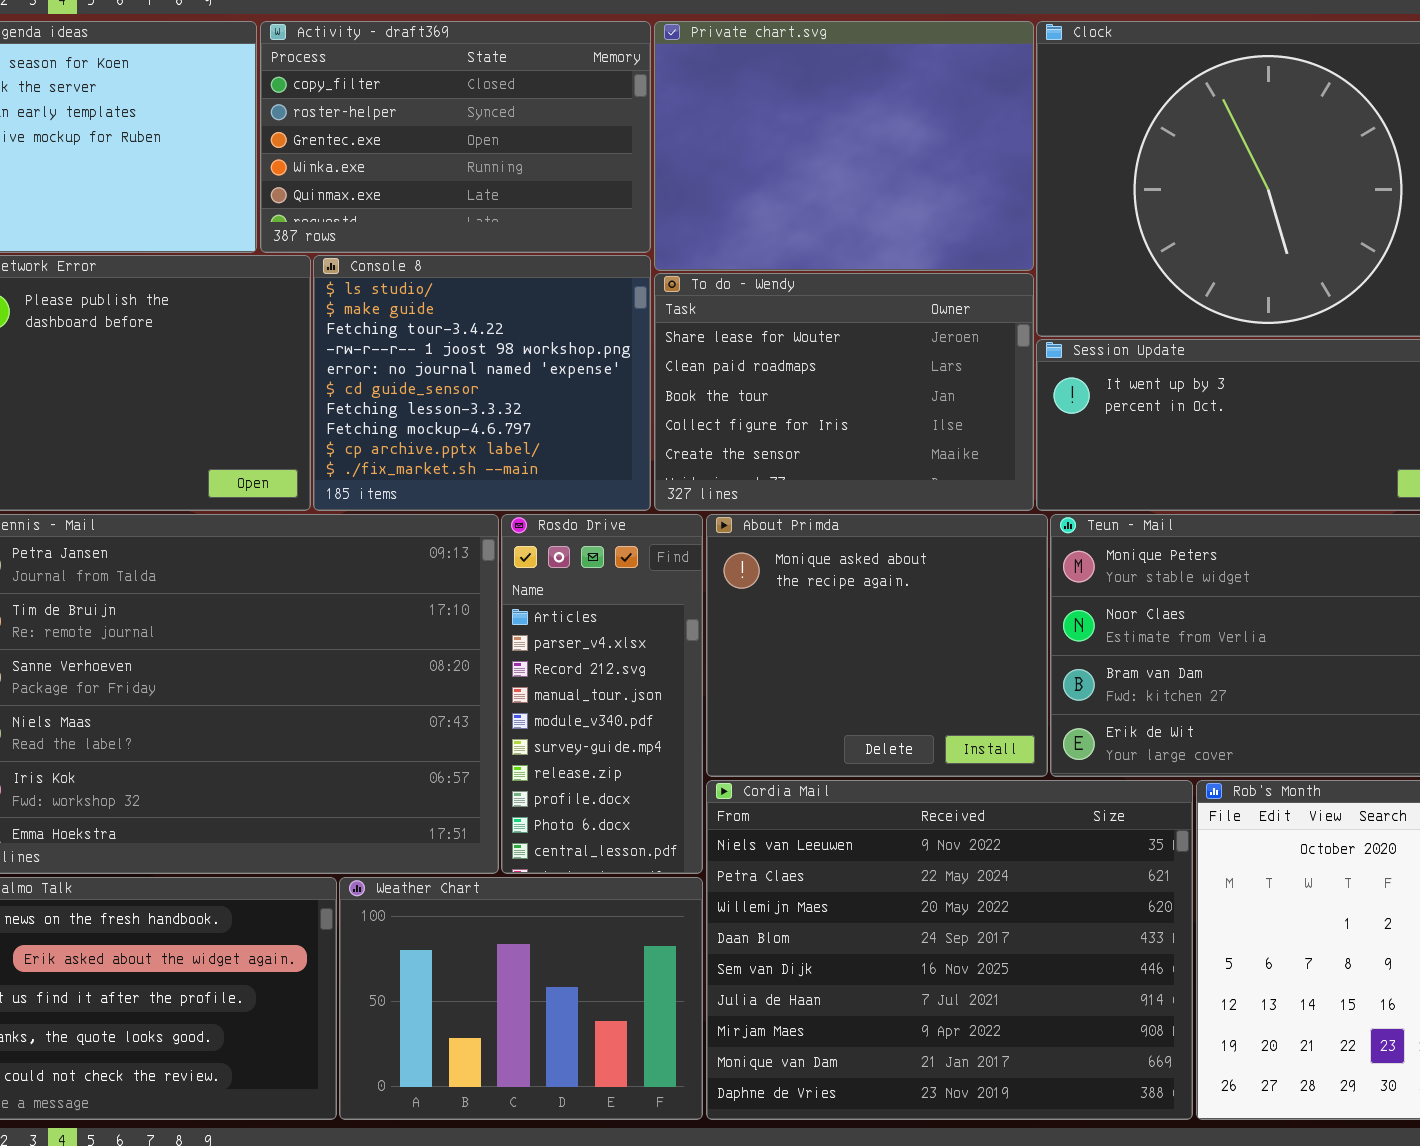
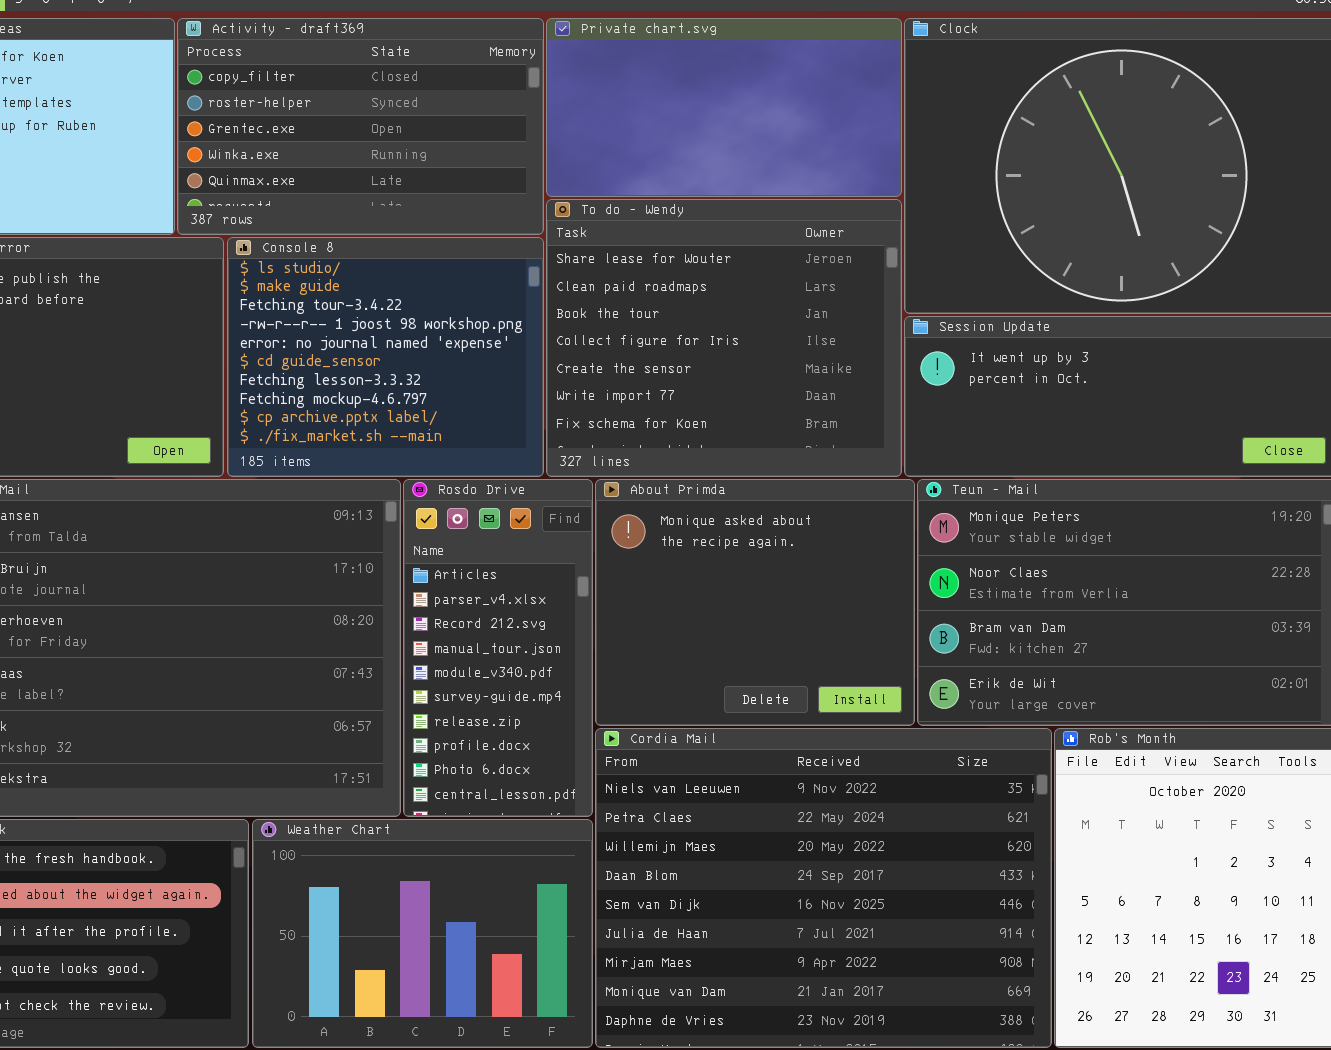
Private chart.svg: [654,21,1034,271] -> [546,18,902,197], resized
To do - Wendy: [654,273,1034,511] -> [546,199,902,477], resized

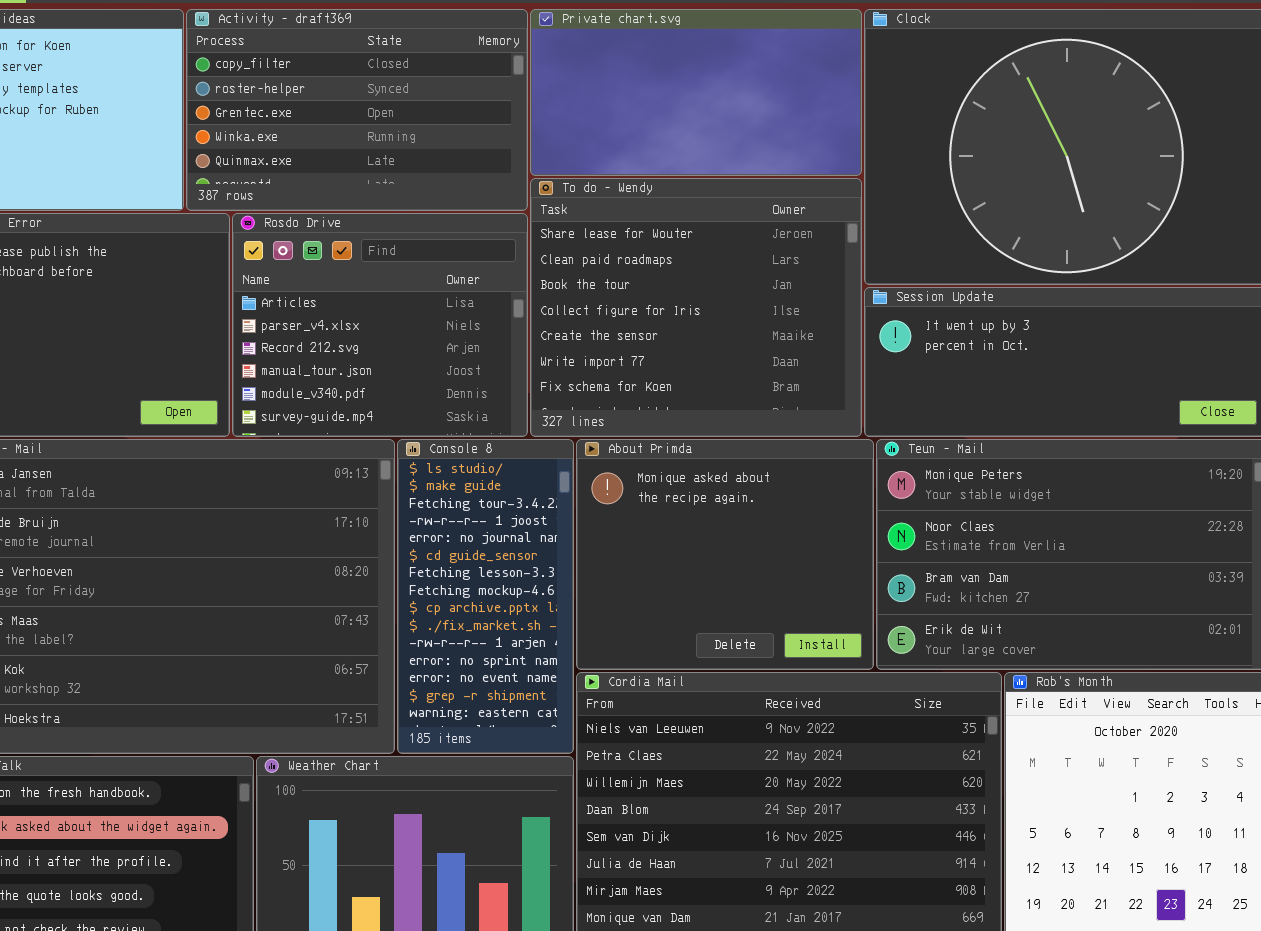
Console 8: [227,237,544,477] -> [397,439,574,754], moved, resized
Rosdo Drive: [403,479,593,817] -> [232,213,528,437], moved, resized

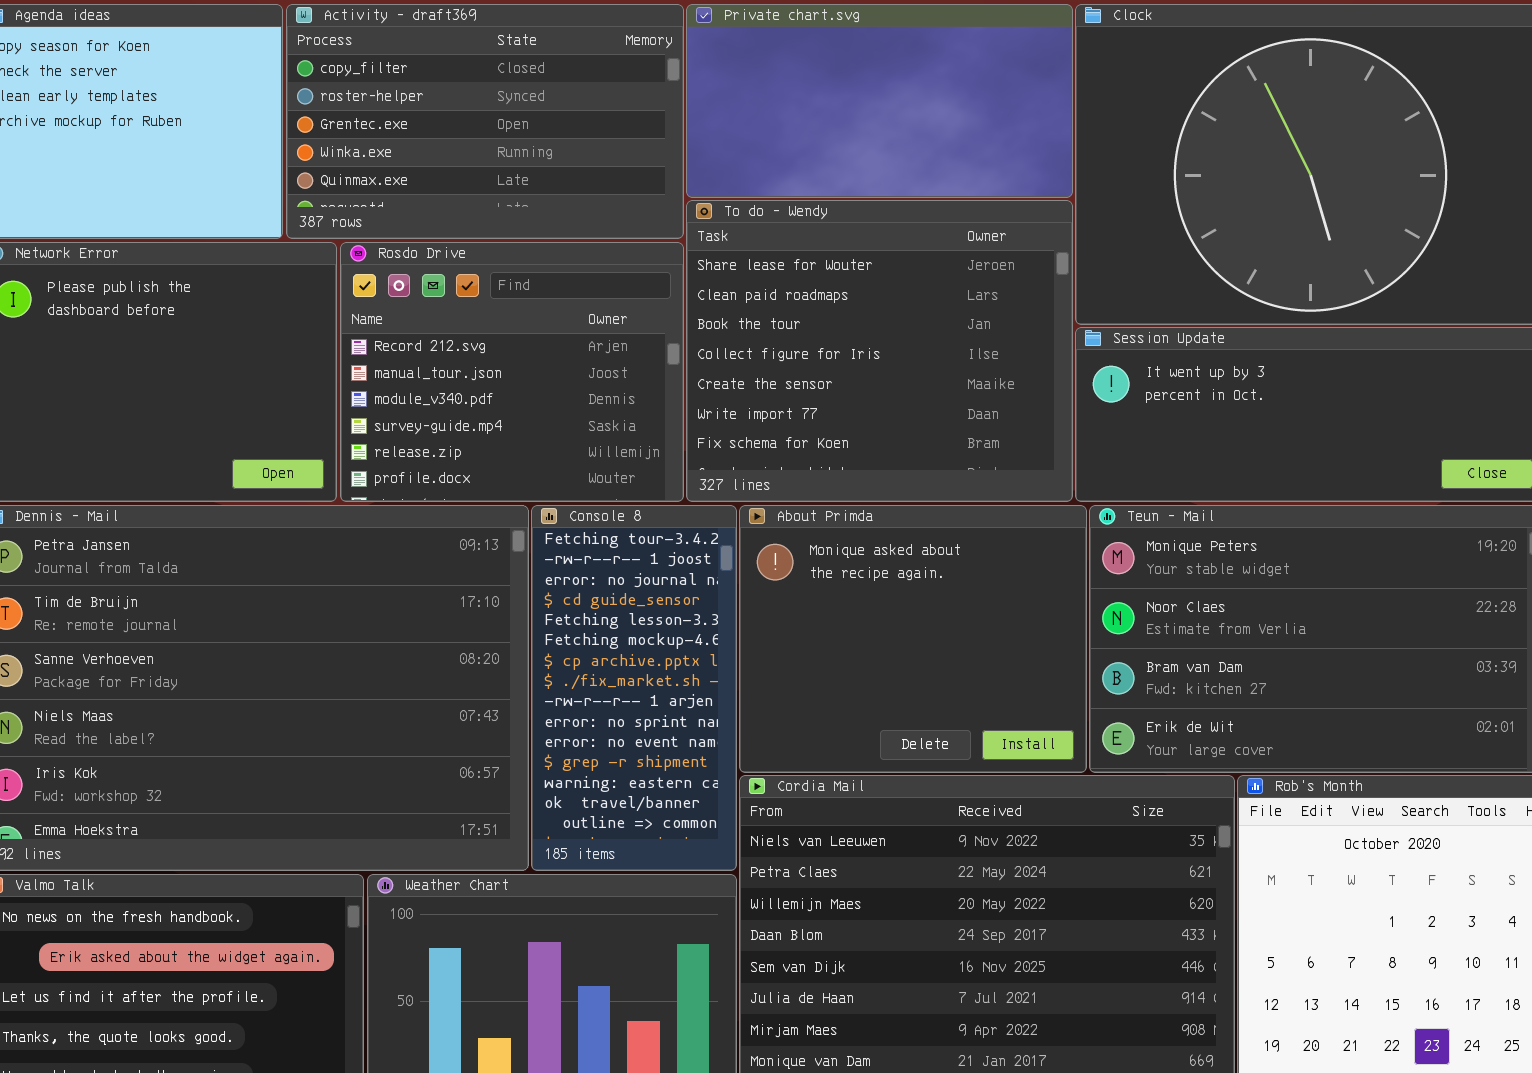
Rosdo Drive: [232,213,528,437] -> [340,242,684,502], scrolled down 2 rows
Console 8: [397,439,574,754] -> [531,505,737,871], scrolled down 2 rows

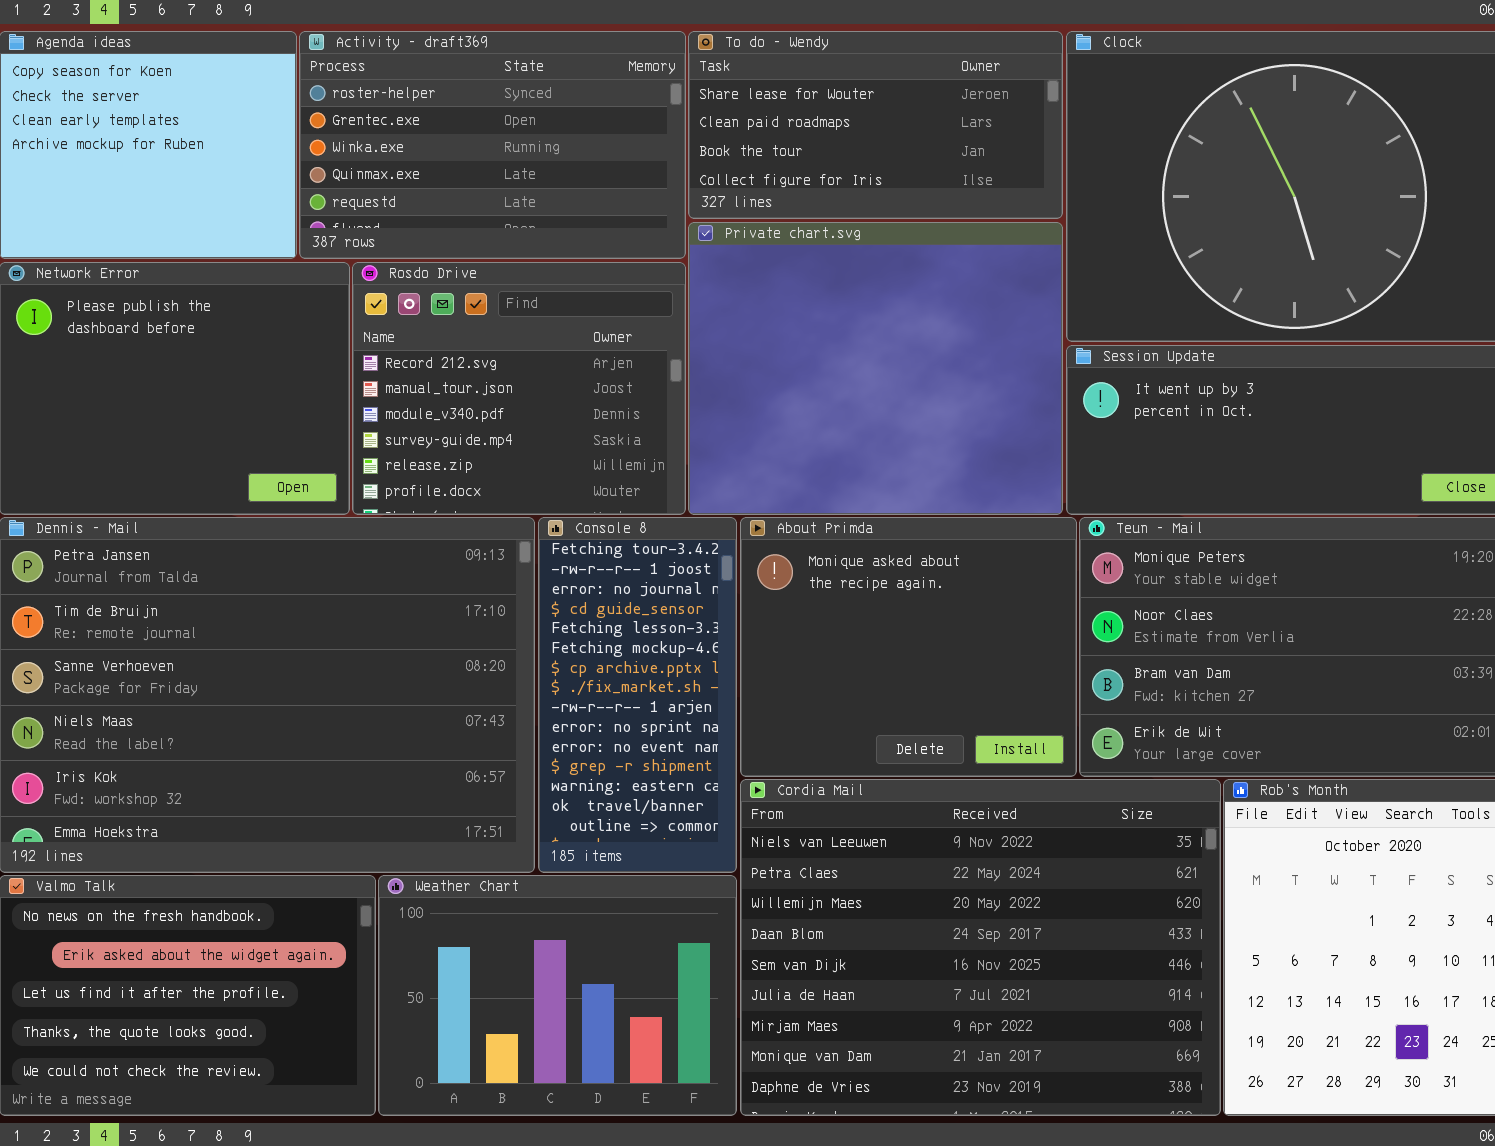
Activity - draft369: [286,4,684,239] -> [299,31,686,259], scrolled down 1 row
Private chart.svg: [686,4,1073,198] -> [688,222,1063,515], moved, resized
To do - Wendy: [686,200,1073,502] -> [688,31,1063,219], moved, resized

